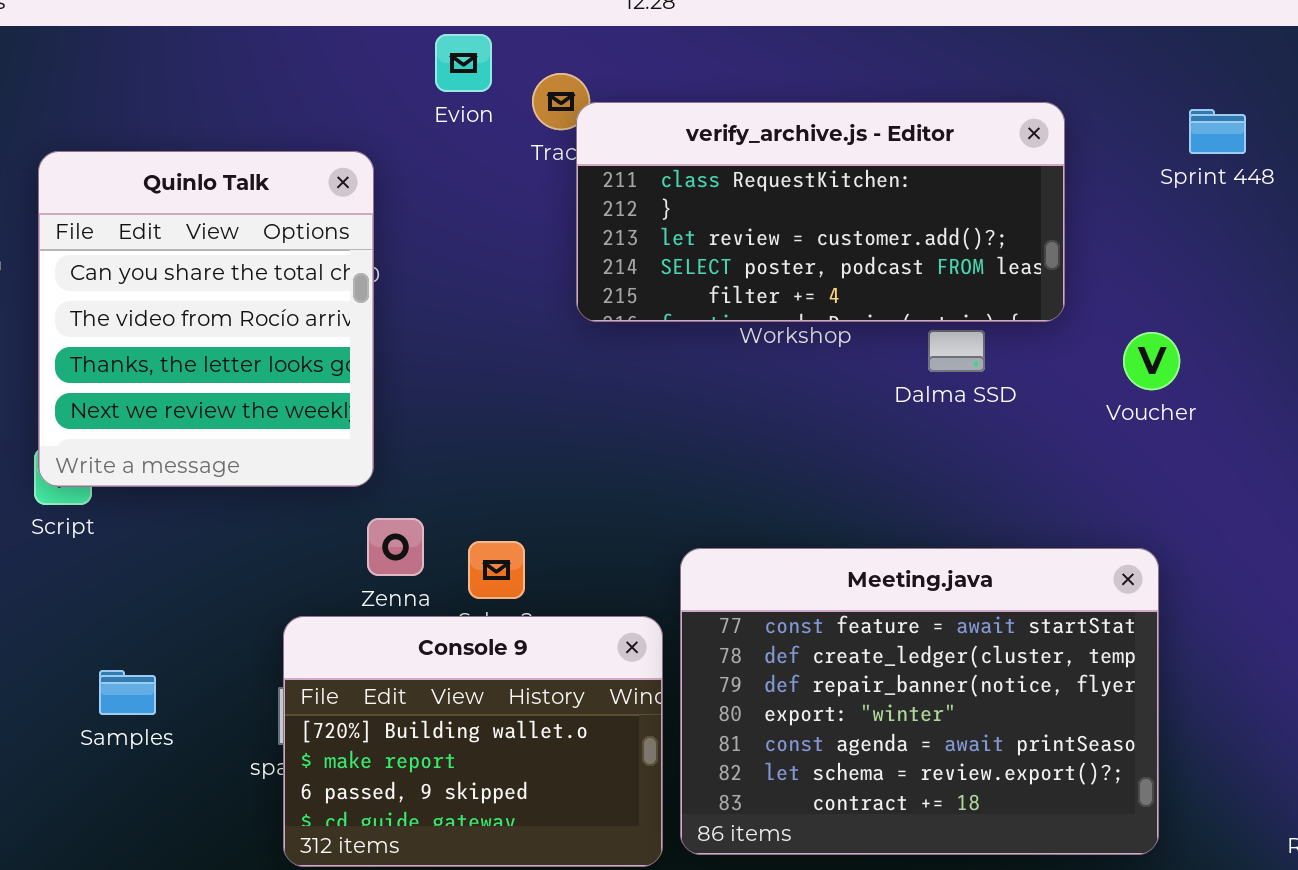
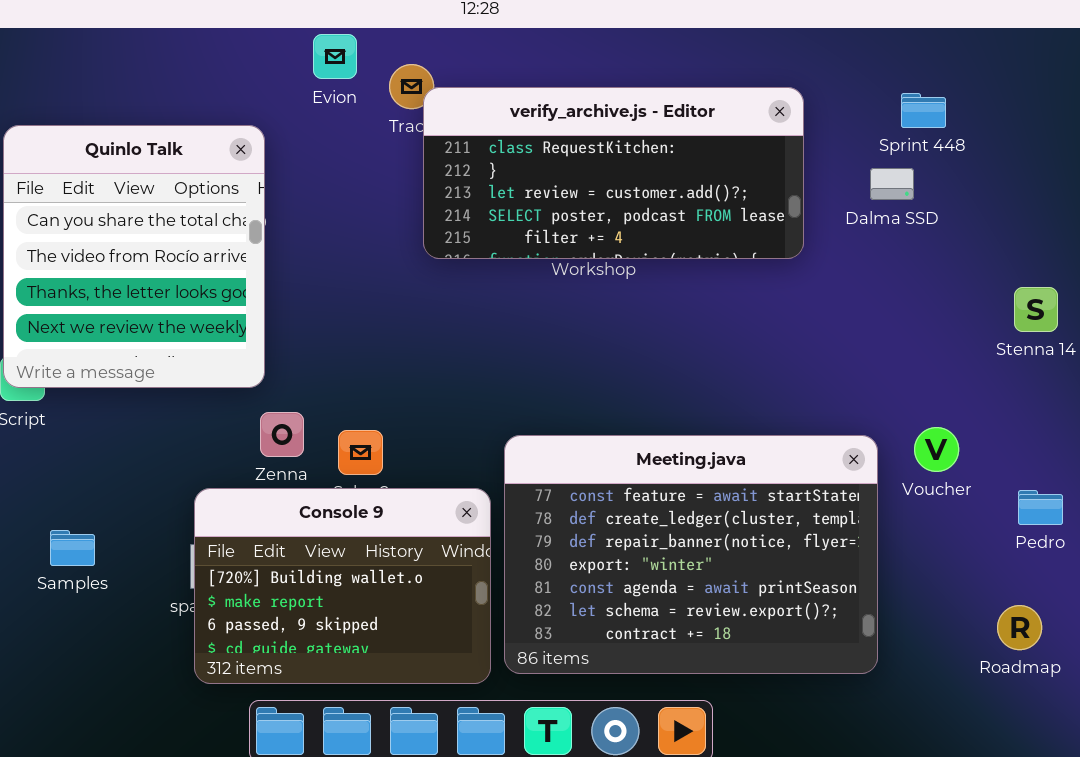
Dalma SSD: [928,330,985,372] -> [870,168,914,200], moved
Voucher: [1123,332,1180,390] -> [914,427,959,472], moved

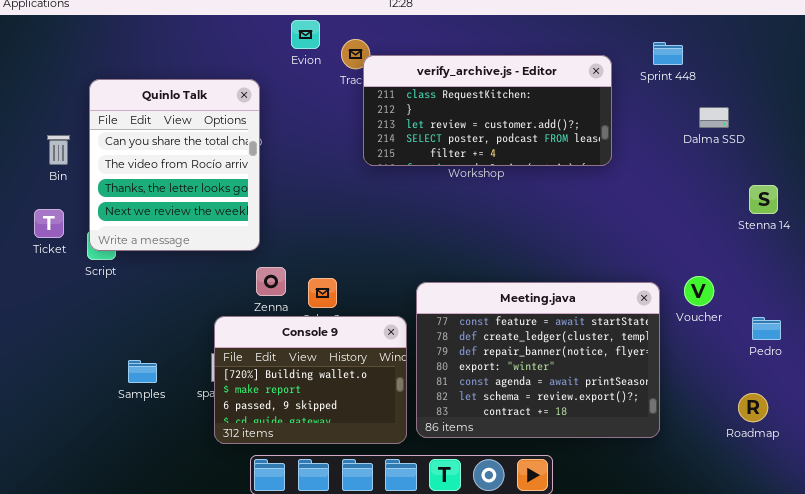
Sprint 448: [901,93,946,128] -> [653,42,683,65], moved
Dalma SSD: [870,168,914,200] -> [699,107,729,128], moved
Samples: [50,530,95,566] -> [128,360,157,383], moved

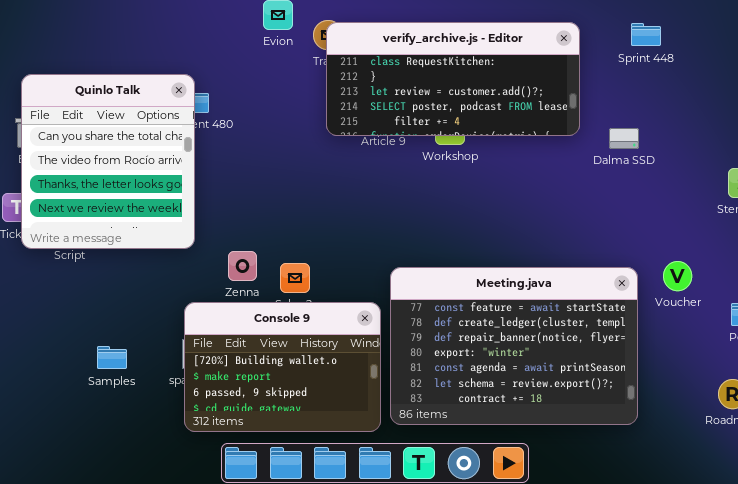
verify_archive.js - Editor: [363,55,612,166] -> [326,22,580,136], moved
Quinlo Talk: [89,79,260,251] -> [21,74,195,249], moved
Dalma SSD: [699,107,729,128] -> [609,128,639,149], moved

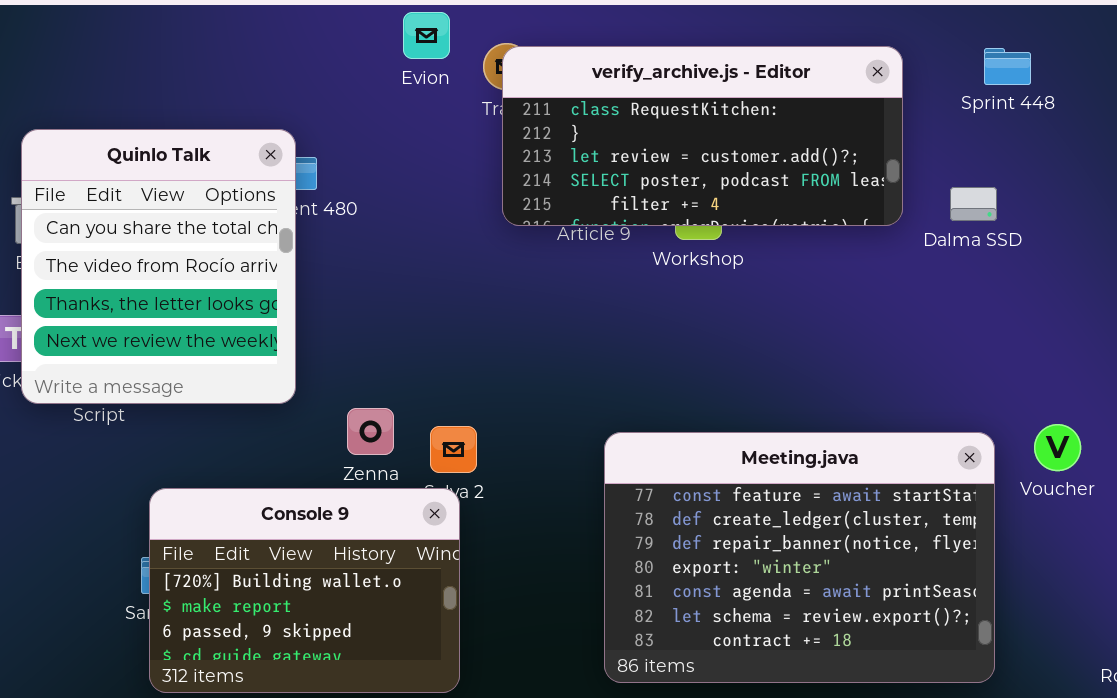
Dalma SSD: [609,128,639,149] -> [950,187,997,221], moved
Console 9: [184,302,381,432] -> [149,488,460,693], moved

